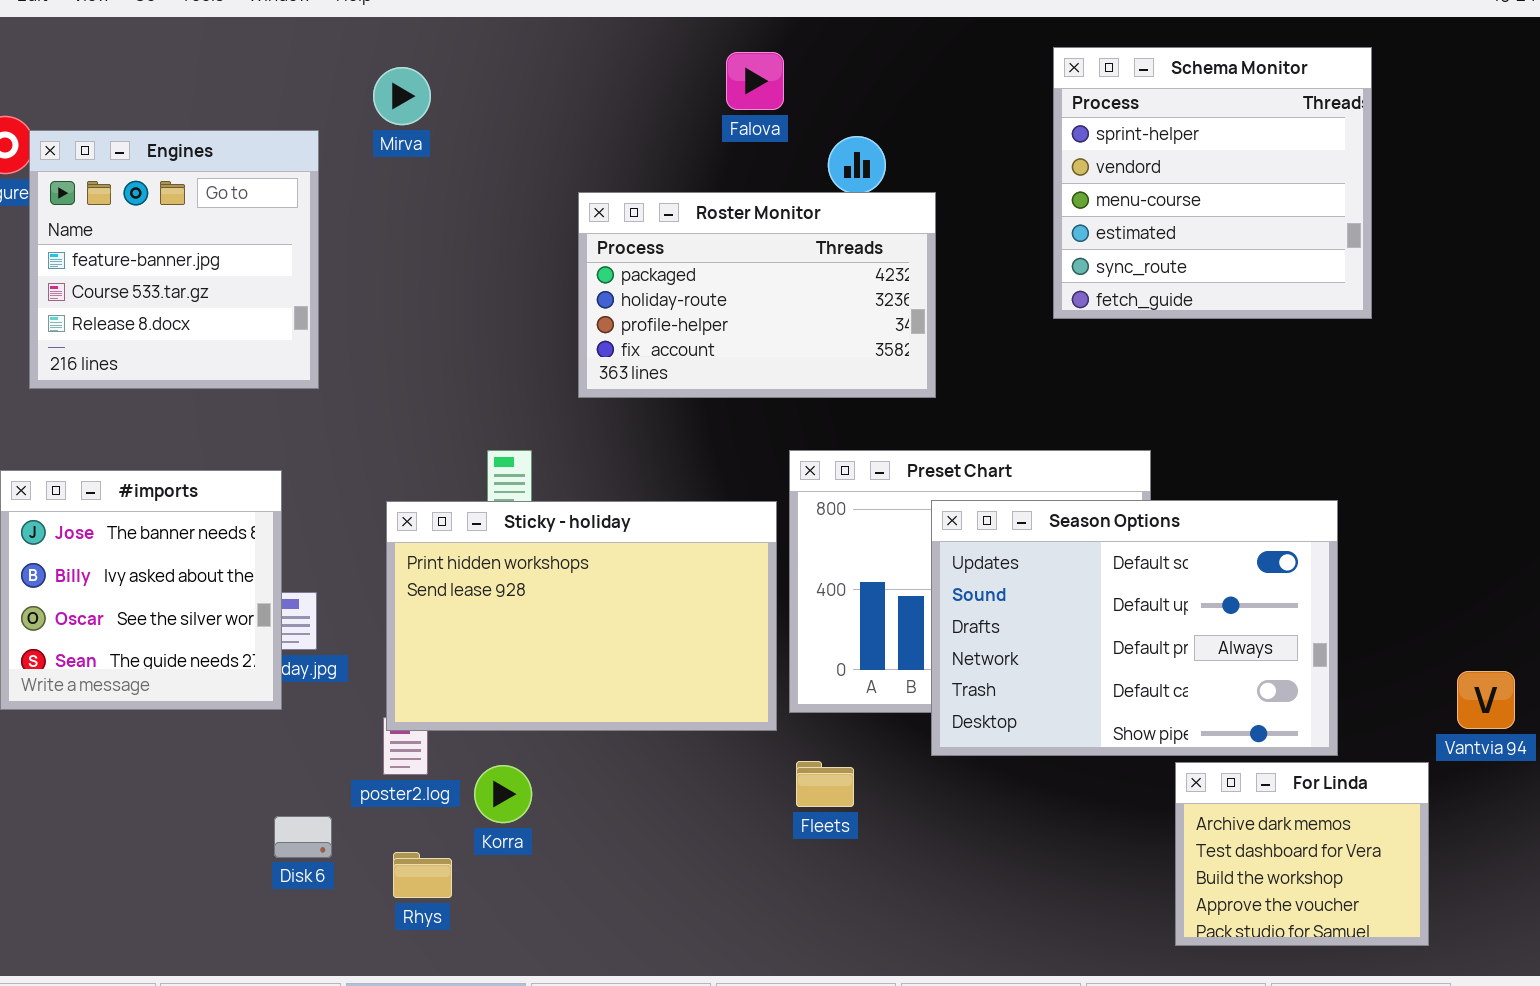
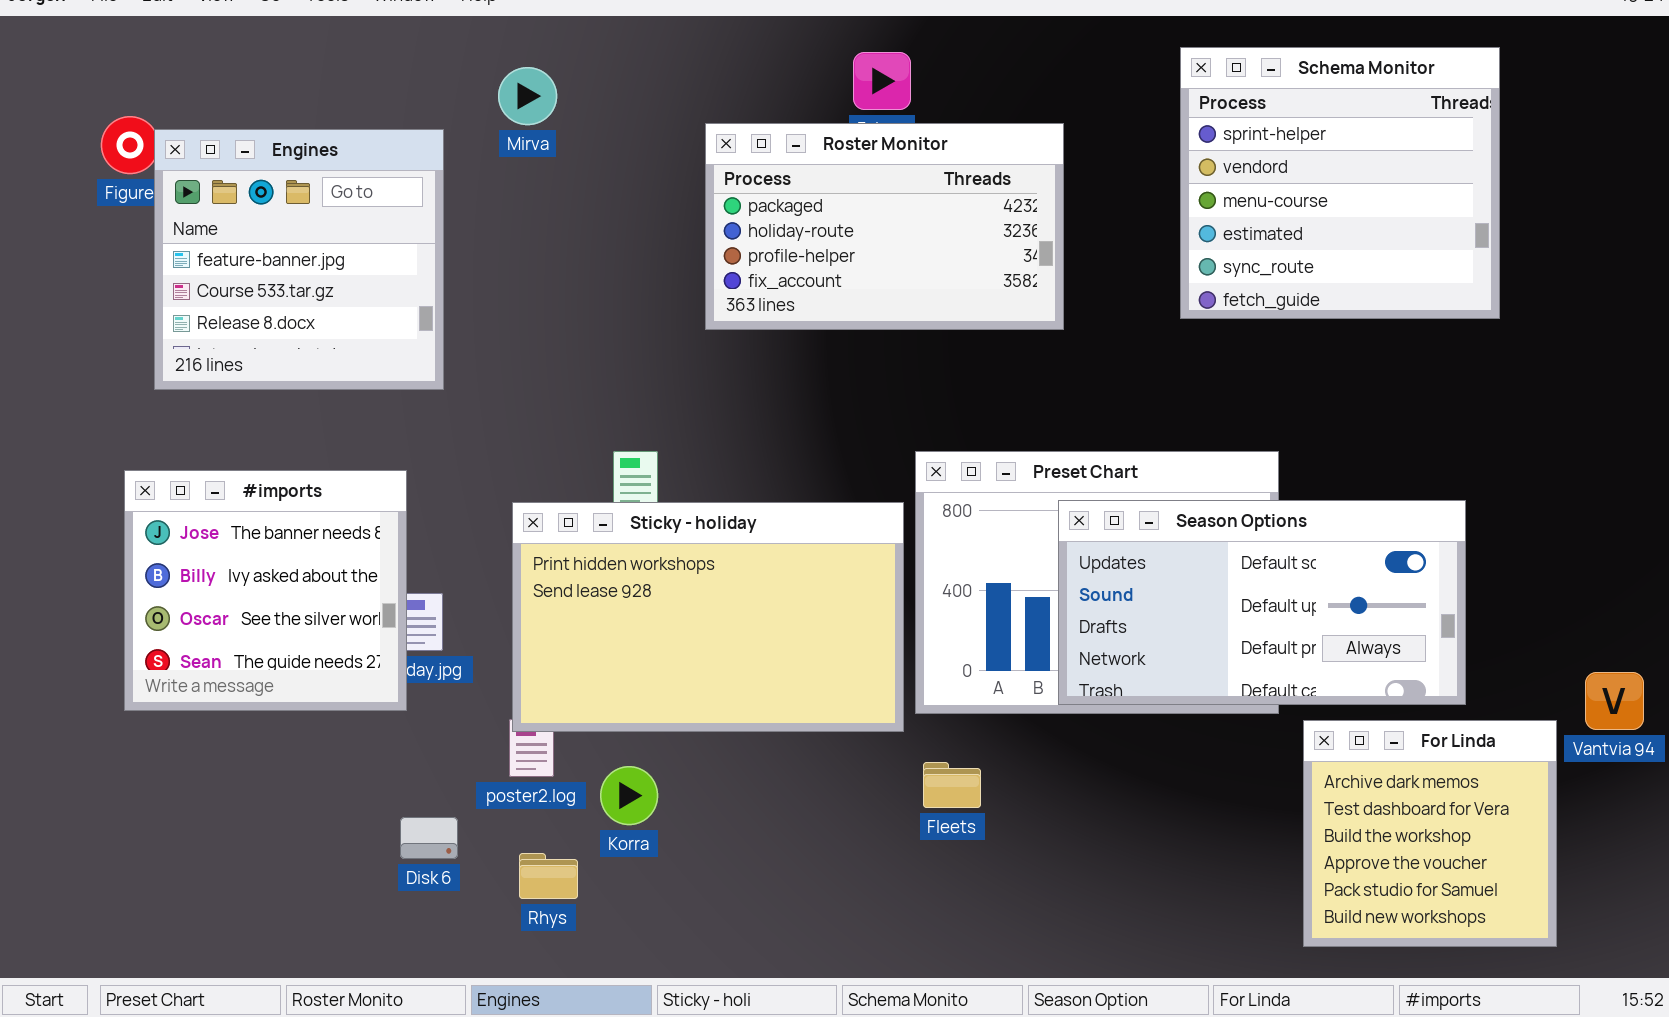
Roster Monitor: [578,192,936,398] -> [705,123,1064,330], moved
Season Options: [931,500,1338,756] -> [1058,500,1466,705], resized
For Linda: [1175,762,1429,946] -> [1303,720,1557,947], resized

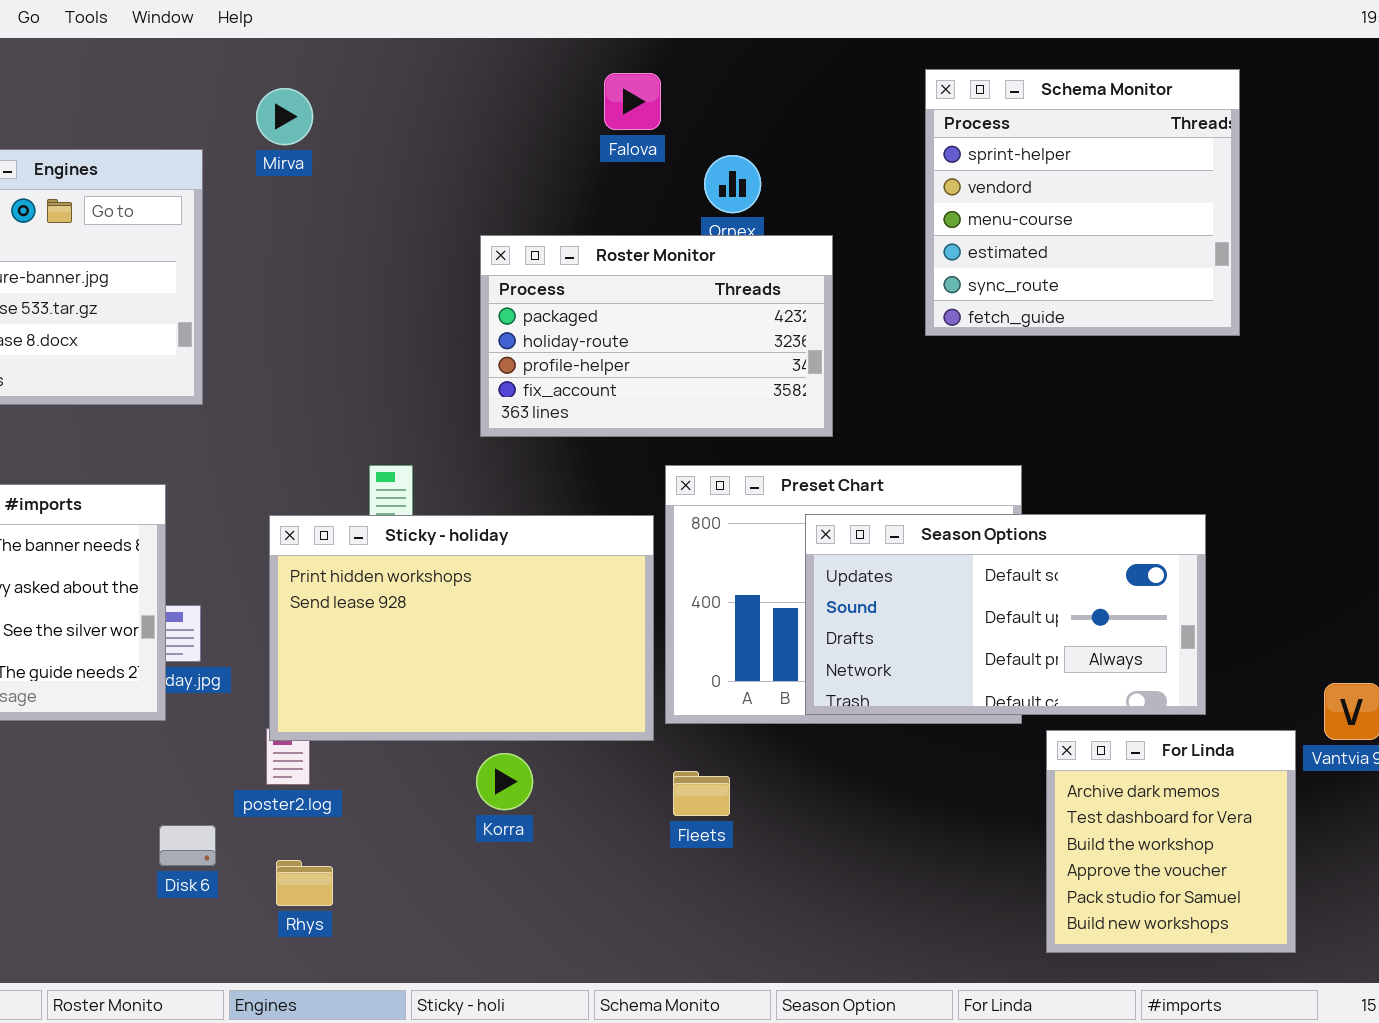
Roster Monitor: [705,123,1064,330] -> [480,235,833,437], moved
Korra: [600,766,658,825] -> [476,753,533,810], moved

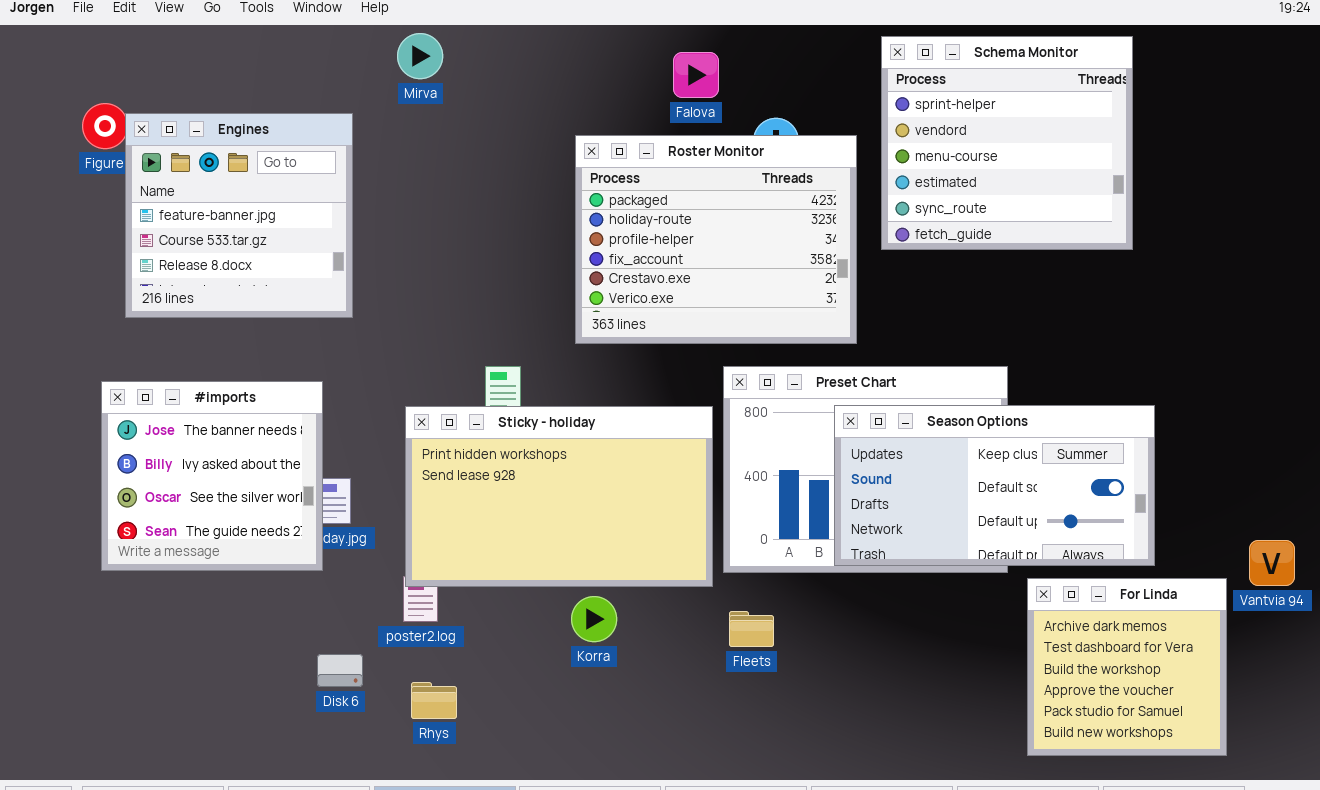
Schema Monitor: [925,69,1240,336] -> [881,36,1133,250], moved
Mirva: [256,88,313,145] -> [397,33,443,79], moved
Roster Monitor: [480,235,833,437] -> [575,135,857,344], resized
Season Options: [805,514,1206,715] -> [834,405,1155,566], scrolled up 1 row

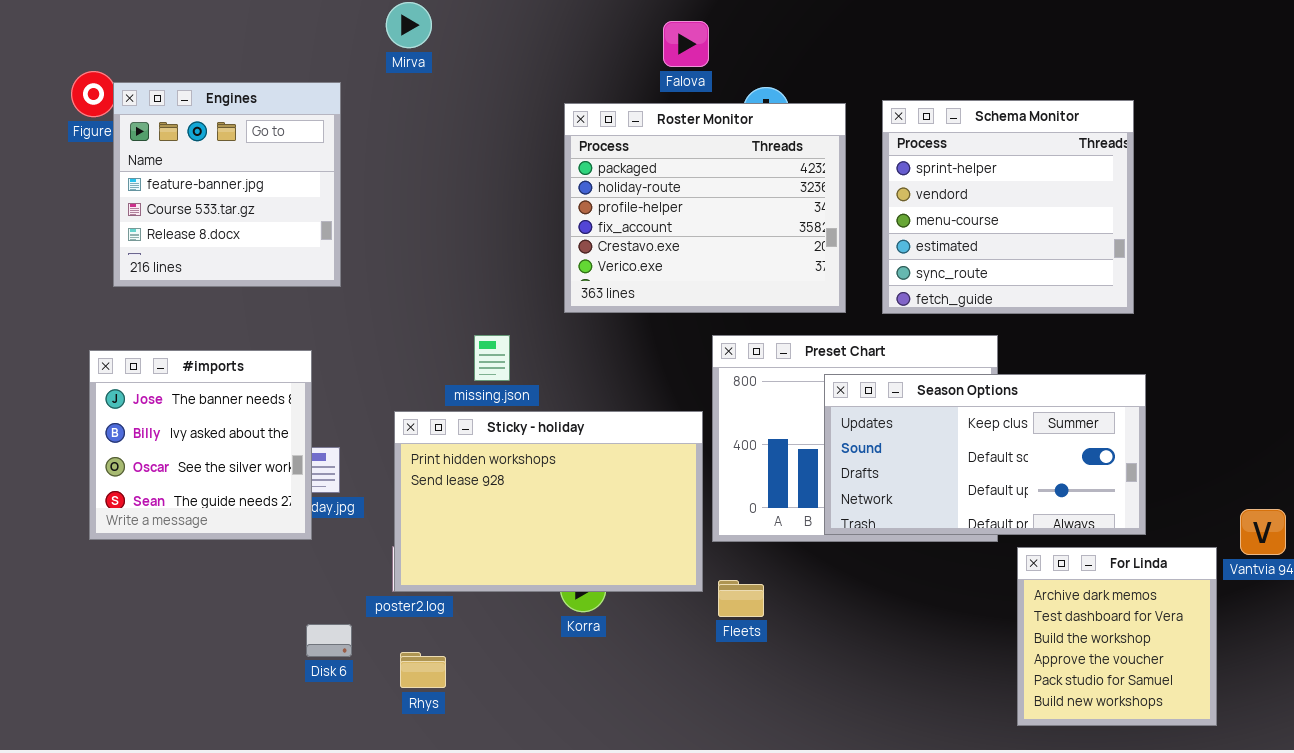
Schema Monitor: [881,36,1133,250] -> [882,100,1134,314], moved
Sticky - holiday: [405,406,713,587] -> [394,411,703,592], moved

